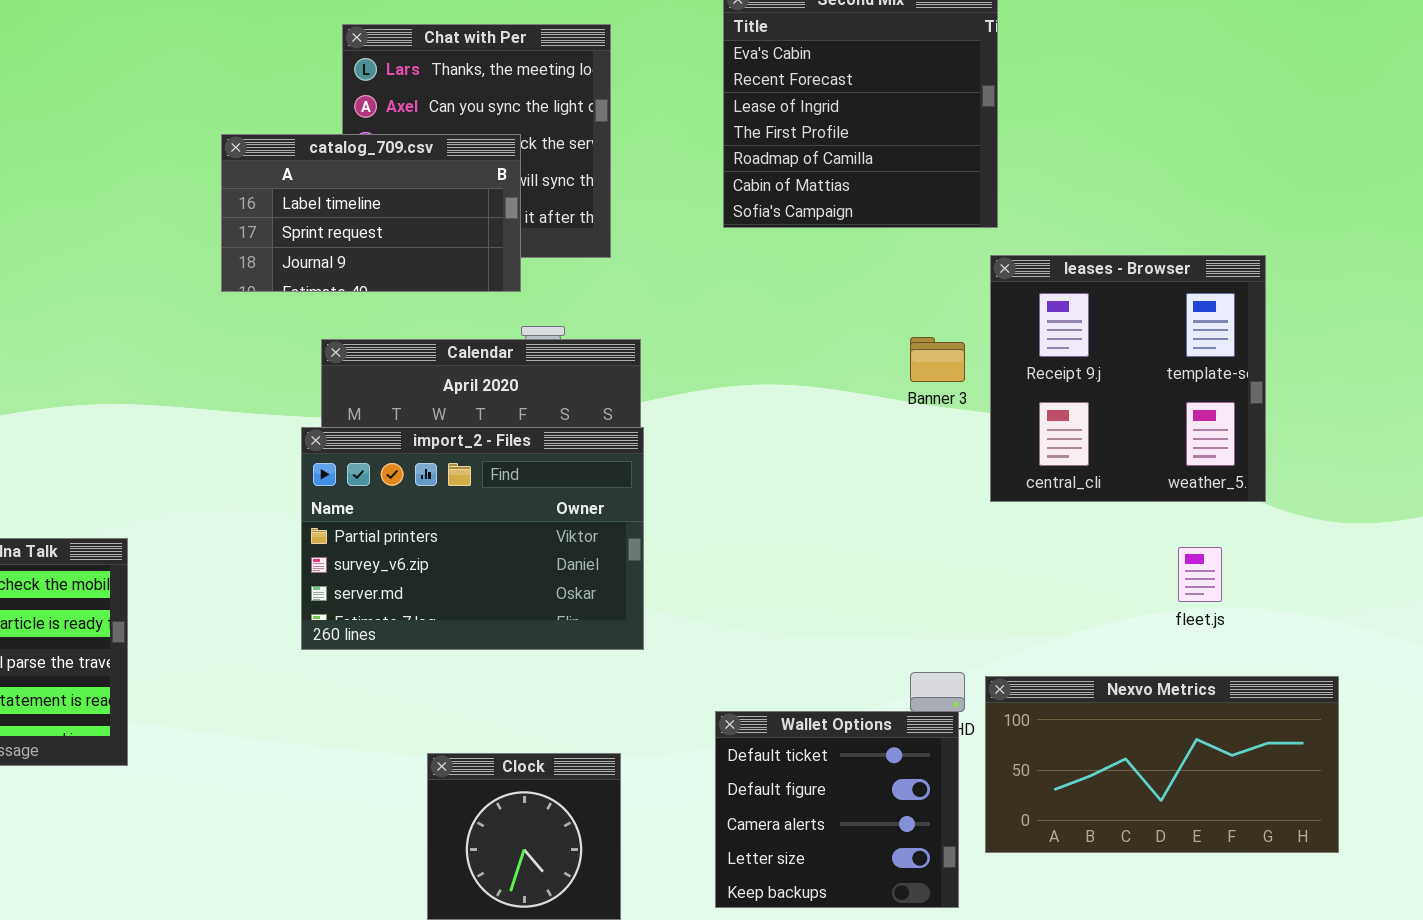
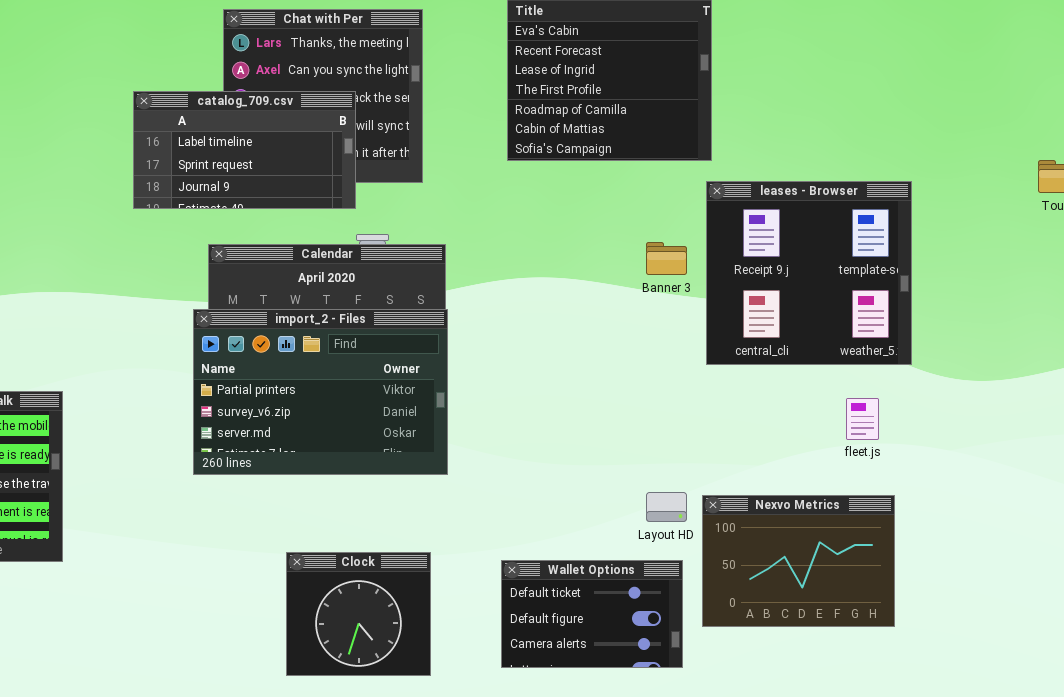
Nexvo Metrics: [985,676,1339,853] -> [702,495,895,627], resized
Wallet Options: [715,711,959,908] -> [501,560,683,668], resized

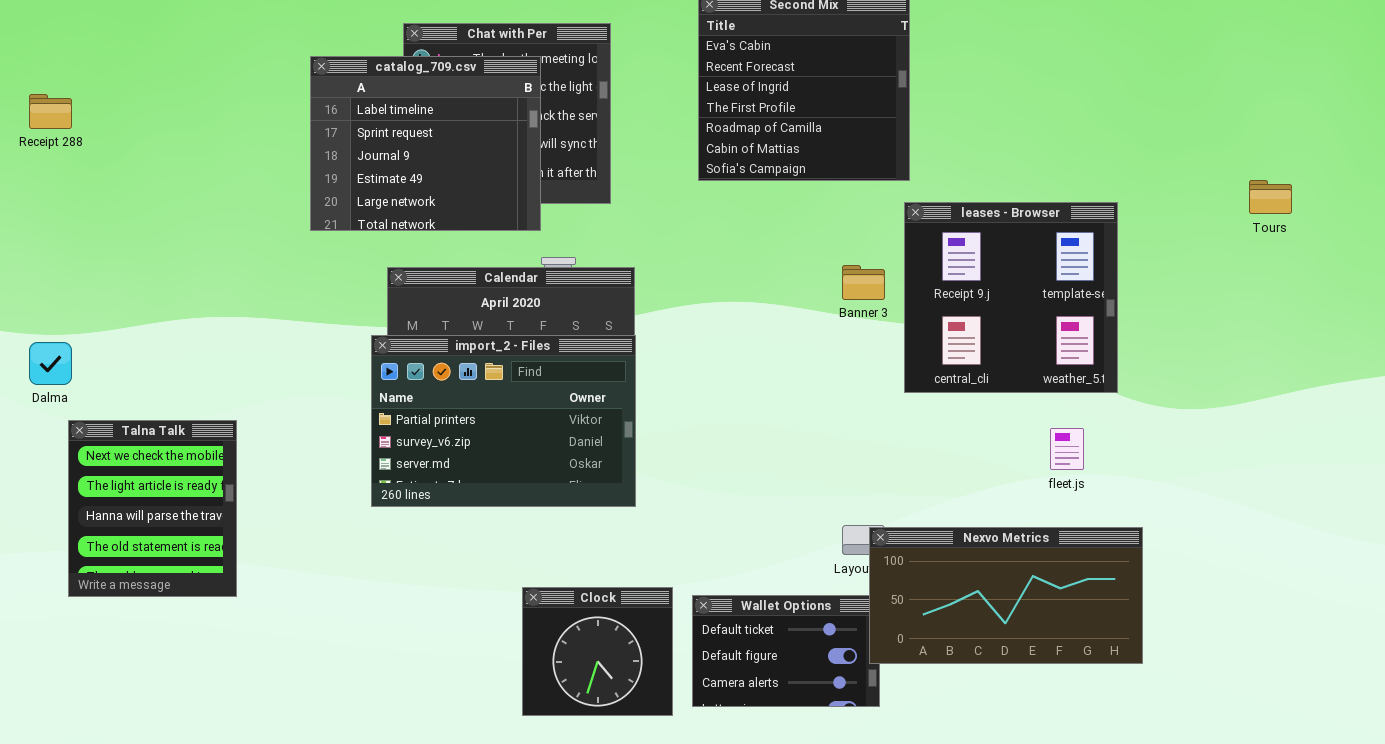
catalog_709.csv: [133,91,356,209] -> [310,56,541,231], resized
Nexvo Metrics: [702,495,895,627] -> [869,527,1143,664], moved, resized
Clock: [286,552,431,676] -> [522,587,673,716], moved

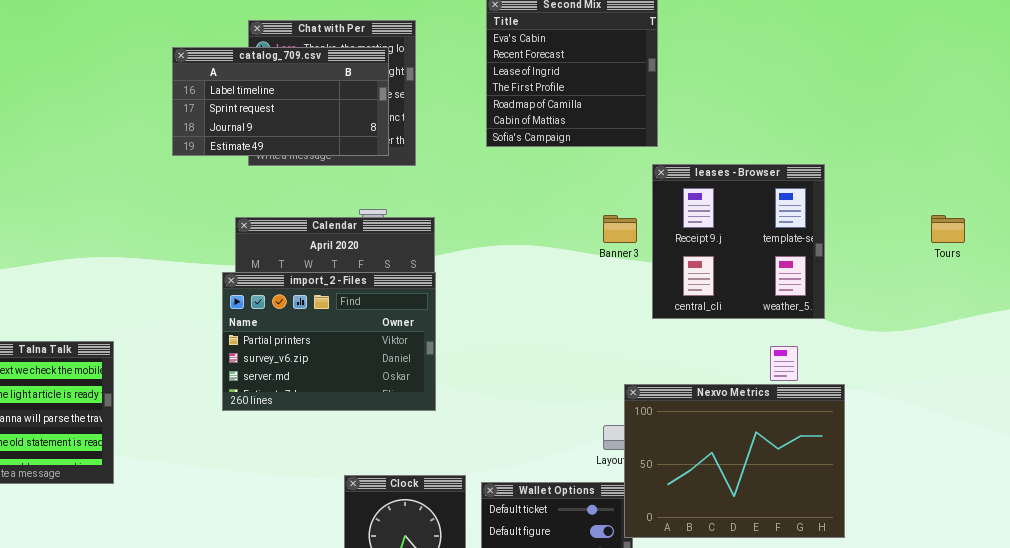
catalog_709.csv: [310,56,541,231] -> [172,47,389,156], resized
Tours: [1249,180,1292,214] -> [931,215,965,243], moved
Nexvo Metrics: [869,527,1143,664] -> [624,384,845,538], resized

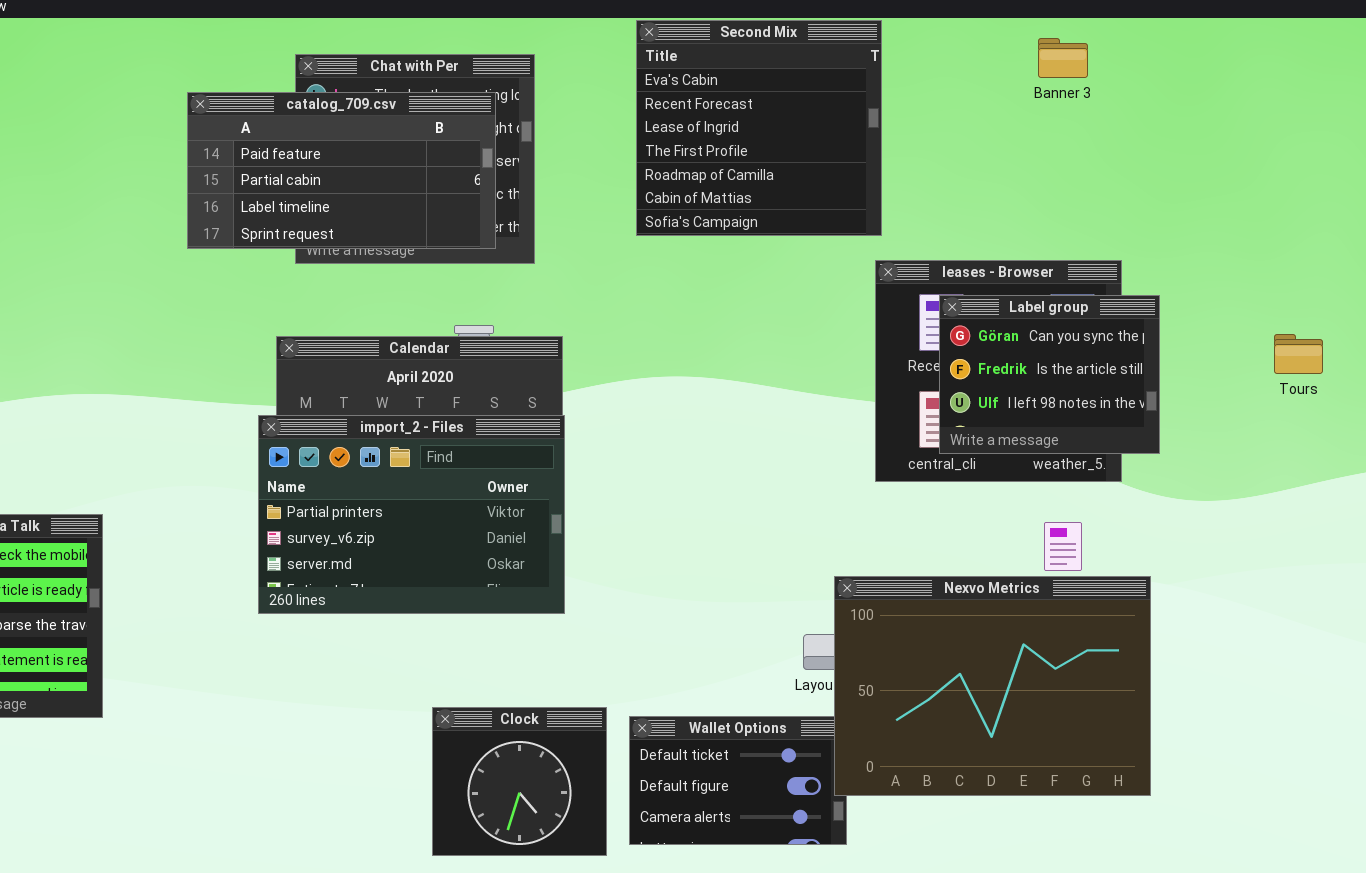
catalog_709.csv: [172,47,389,156] -> [187,92,496,249], scrolled up 2 rows
Label group: none -> [939,295,1160,454], opened
Banner 3: [603,215,637,243] -> [1038,38,1088,78], moved

